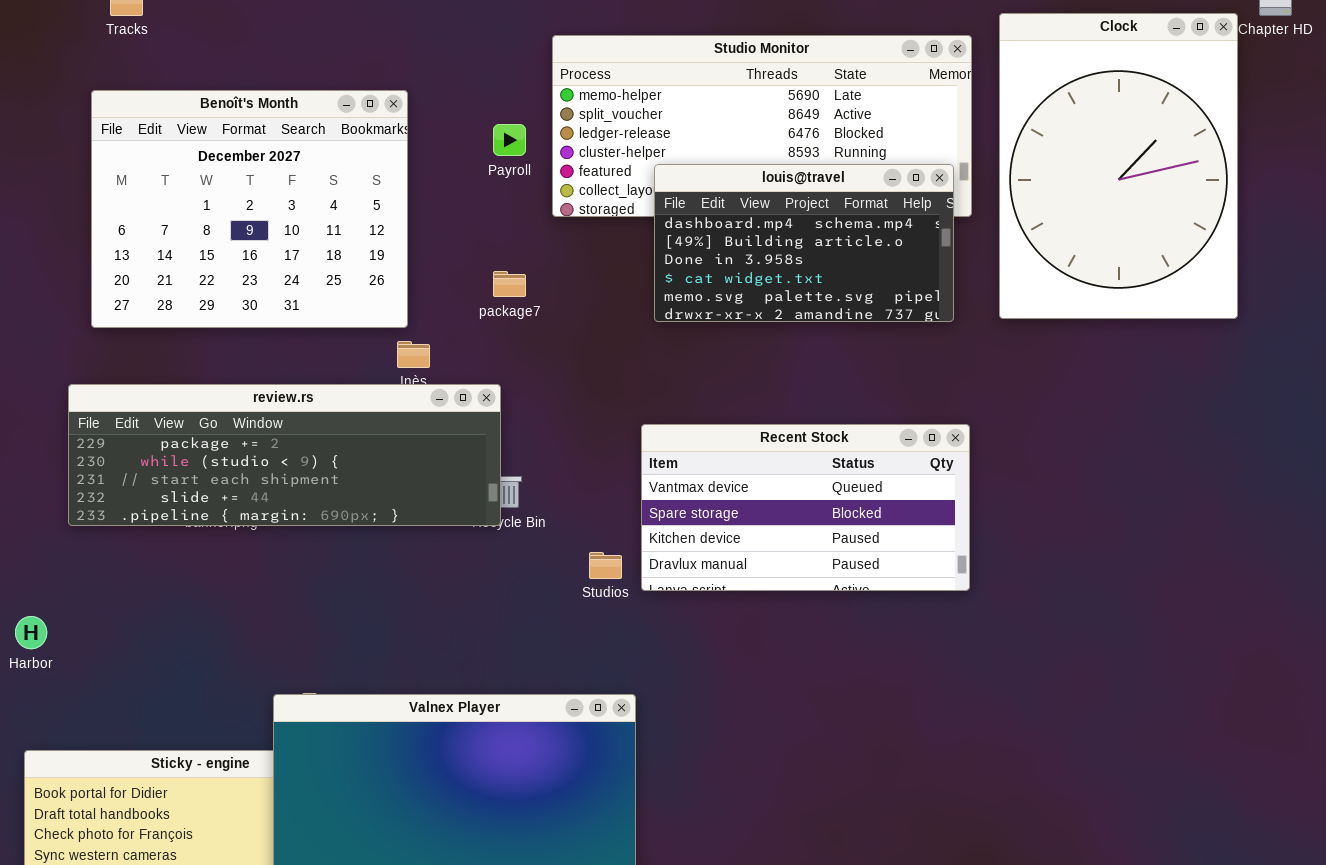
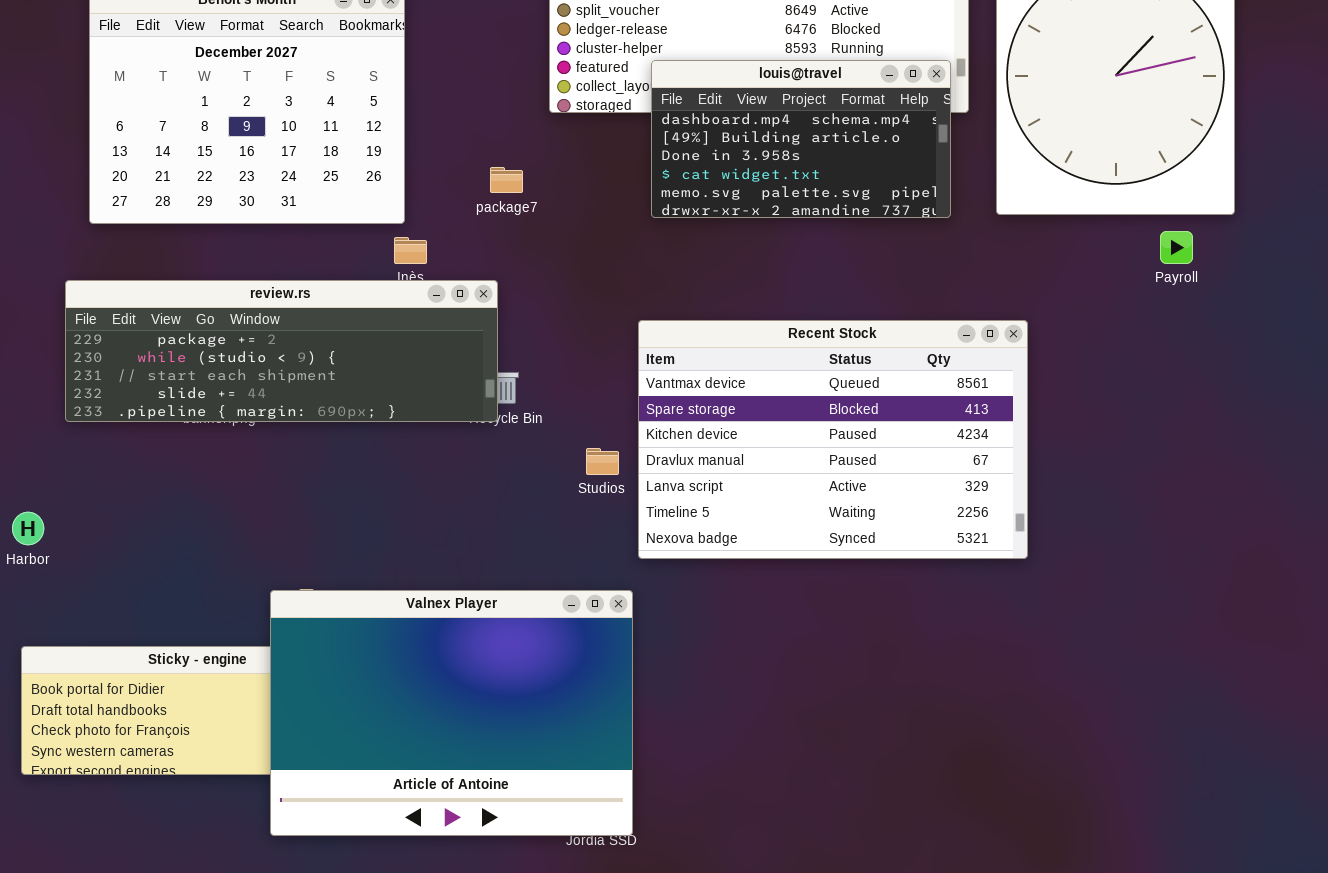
Payroll: [493,124,526,156] -> [1160,231,1193,264], moved
Recent Stock: [641,424,970,591] -> [638,320,1028,559], resized

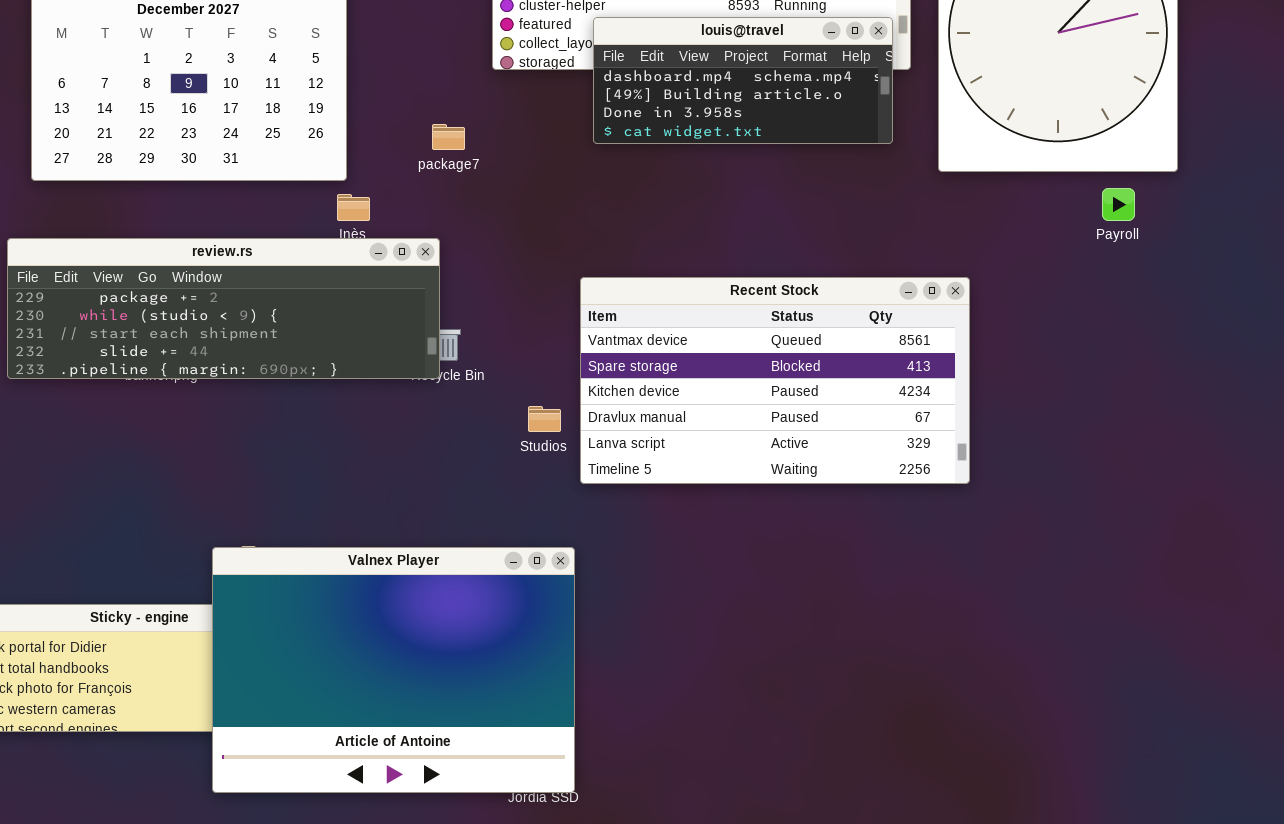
louis@travel: [651,60,951,218] -> [593,17,893,144], resized
Recent Stock: [638,320,1028,559] -> [580,277,970,484], resized

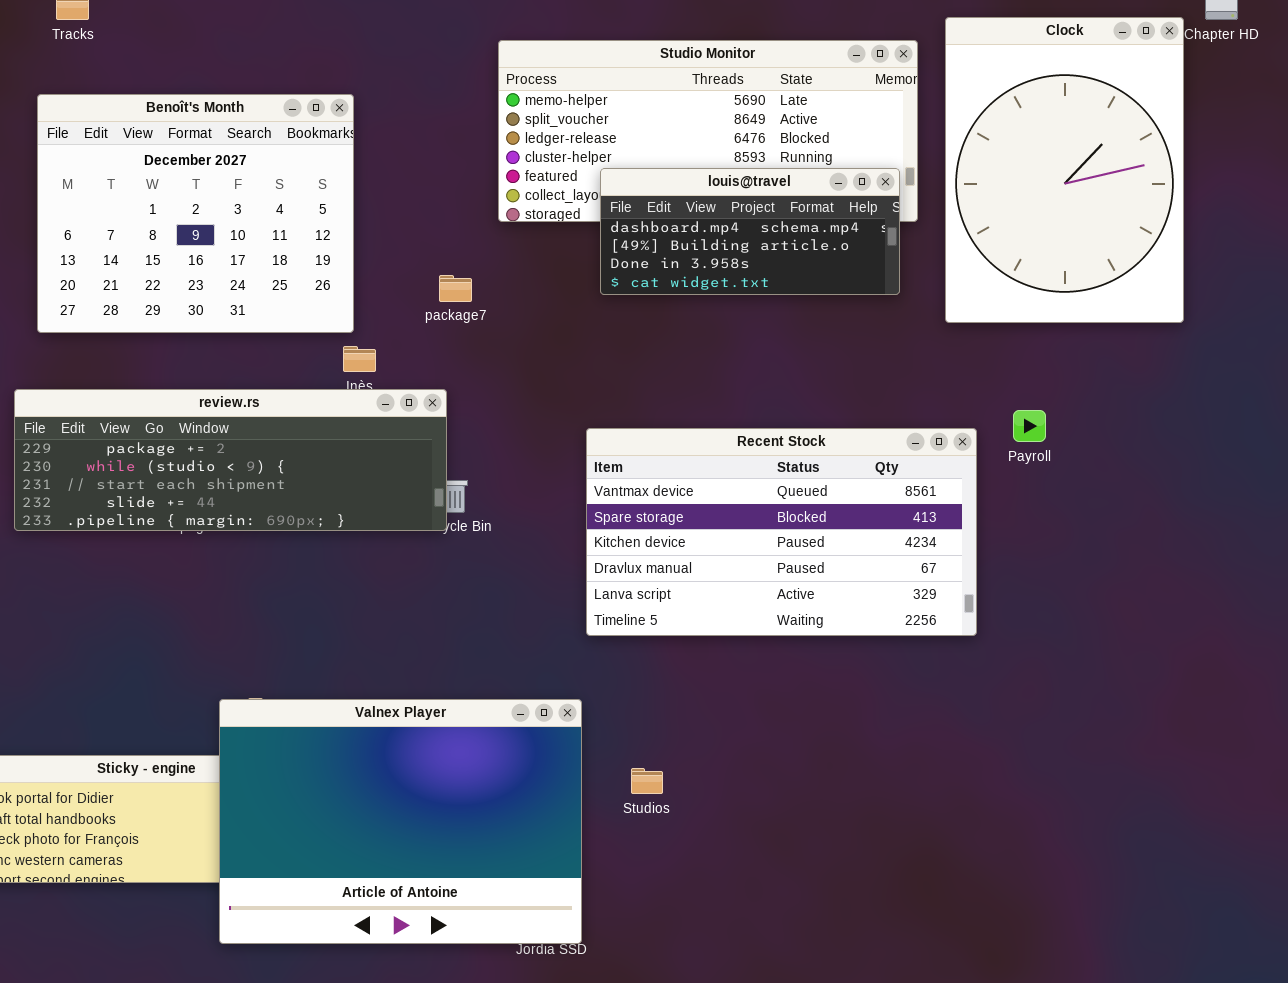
Payroll: [1102,188,1135,221] -> [1013,410,1046,442], moved
Studios: [528,406,561,432] -> [631,768,663,794], moved

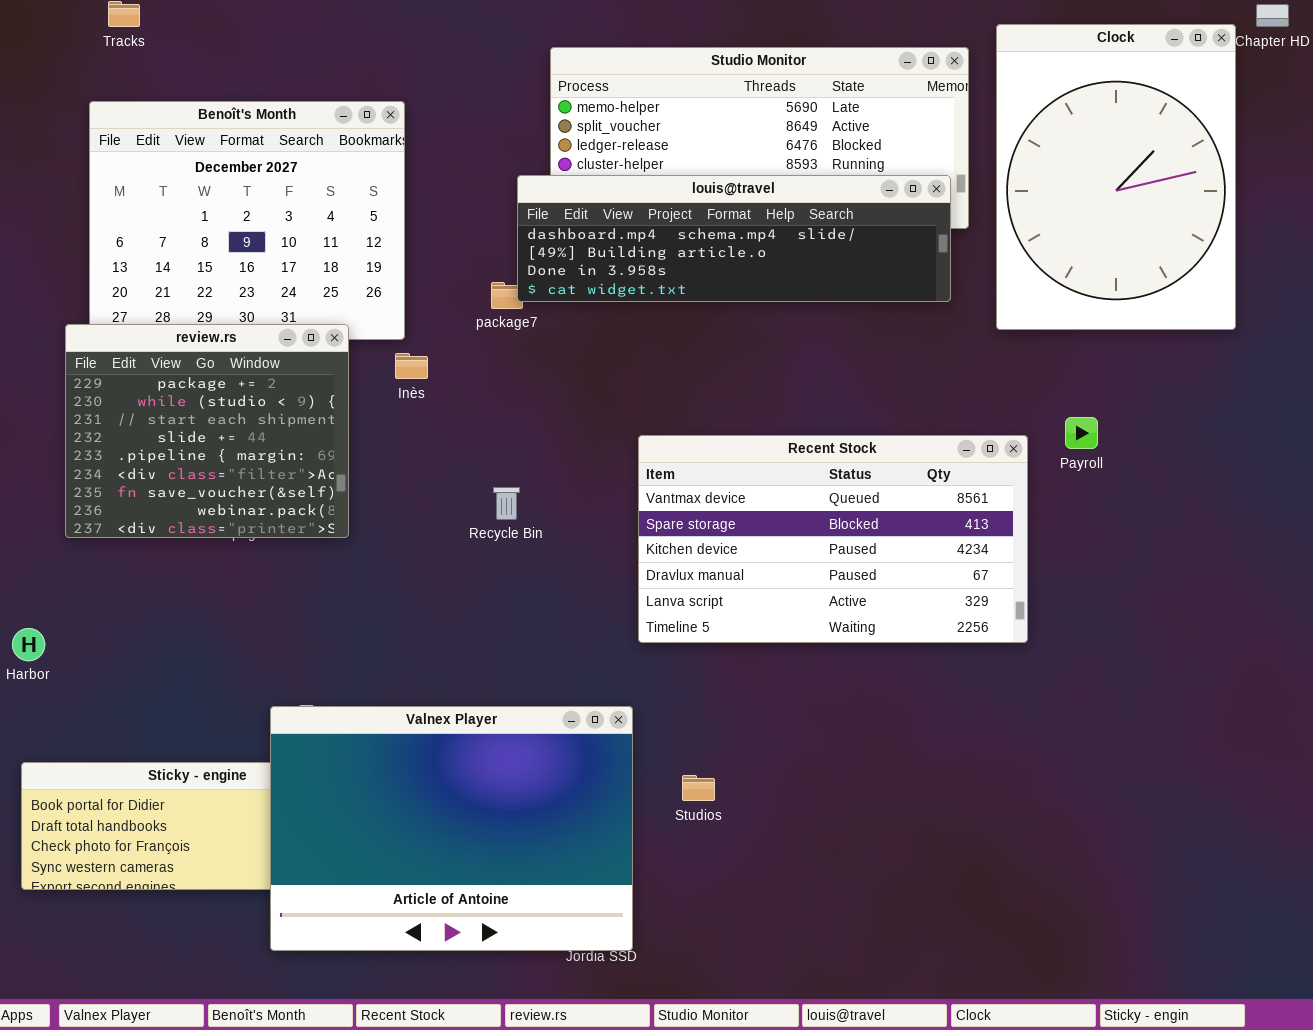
louis@travel: [600,168,900,295] -> [517,175,951,302], resized
review.rs: [14,389,447,531] -> [65,324,349,538], resized

